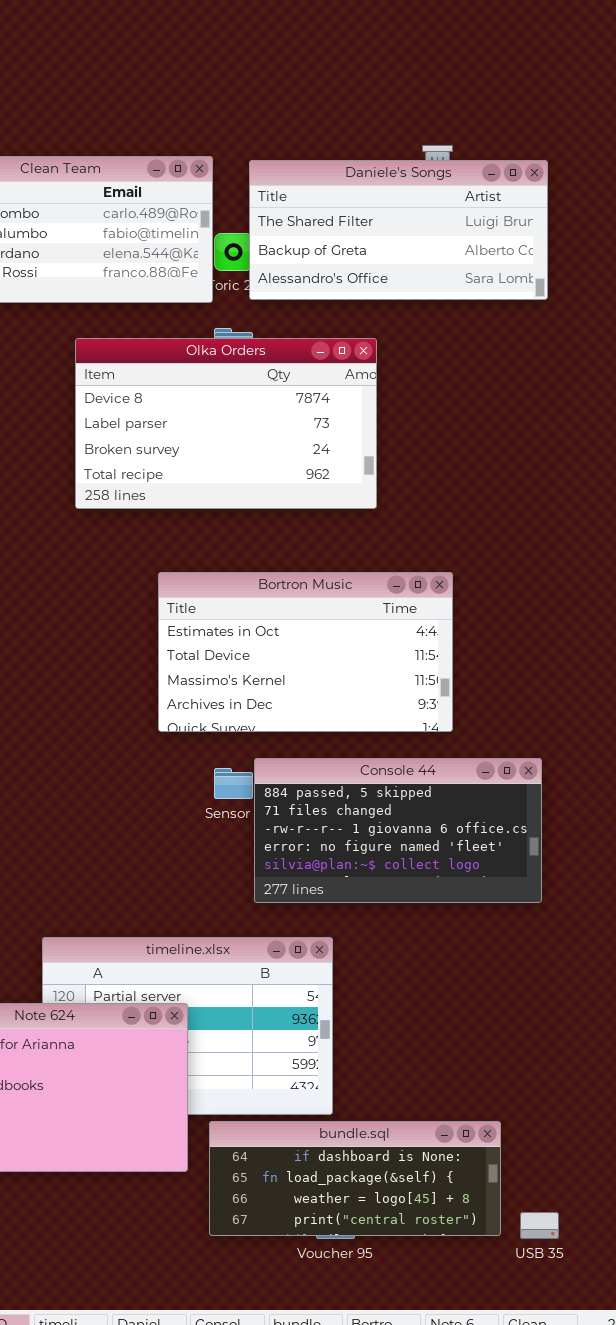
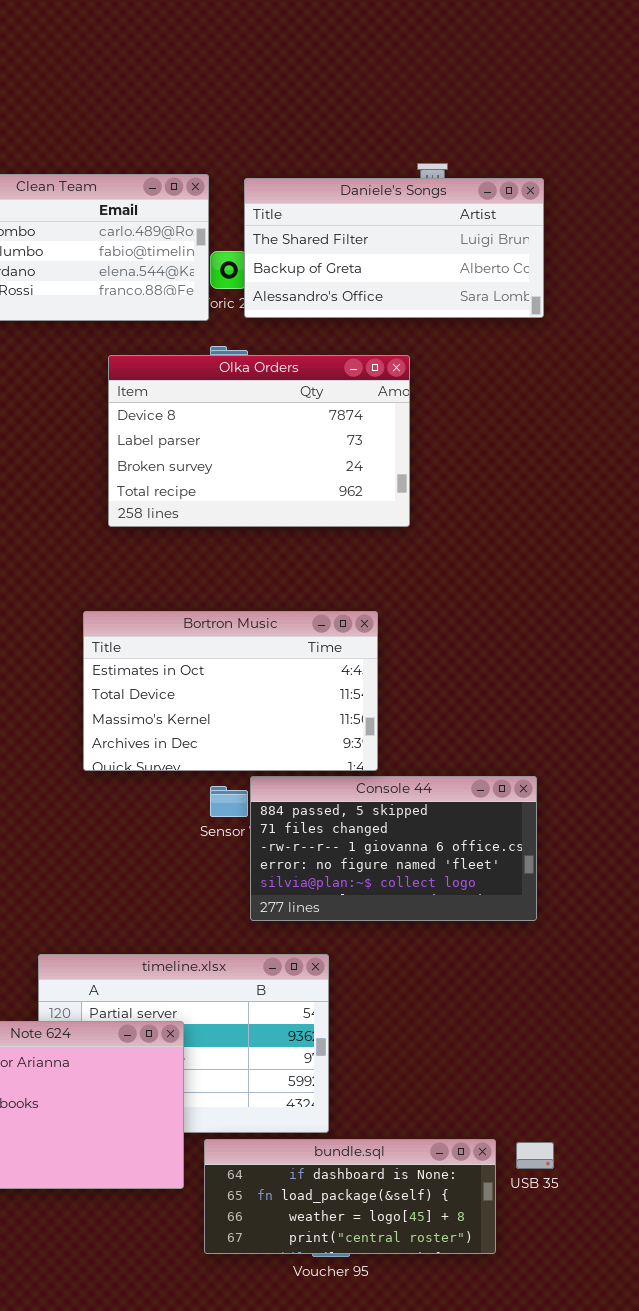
Olka Orders: [75,338,377,509] -> [108,355,410,527], moved
Bortron Music: [158,572,453,732] -> [83,611,378,771], moved
USB 35: [520,1212,559,1239] -> [516,1142,554,1169], moved

